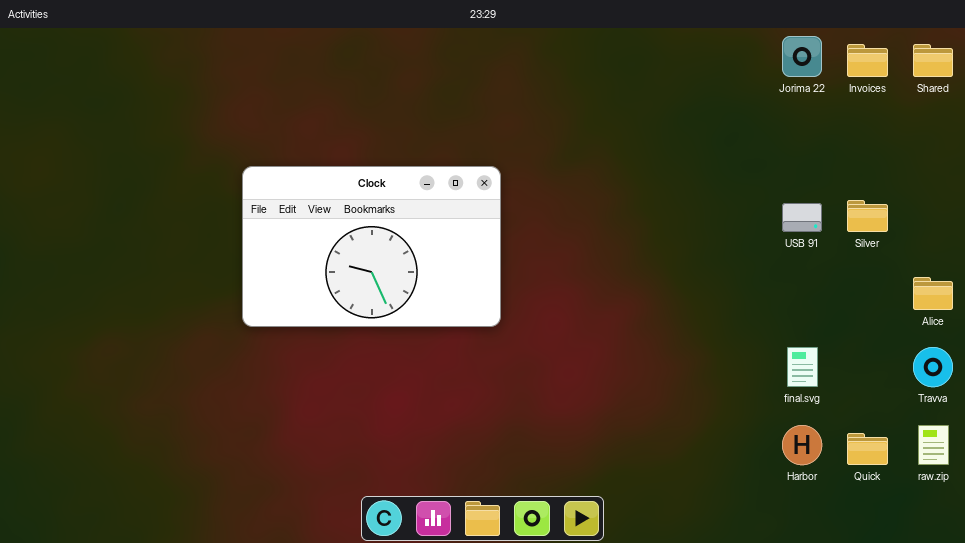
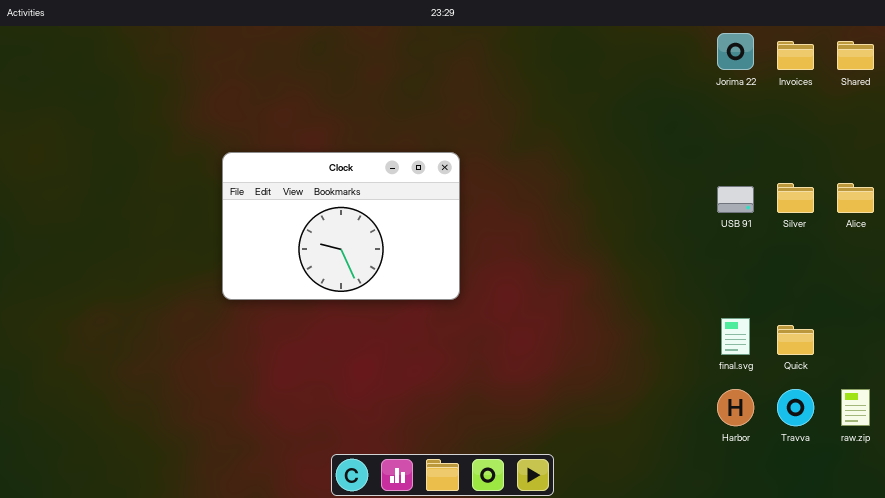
Alice: [913,277,953,310] -> [837,183,874,213], moved
Travva: [913,347,953,387] -> [777,389,814,426], moved
Quick: [847,433,888,465] -> [777,325,814,355], moved

